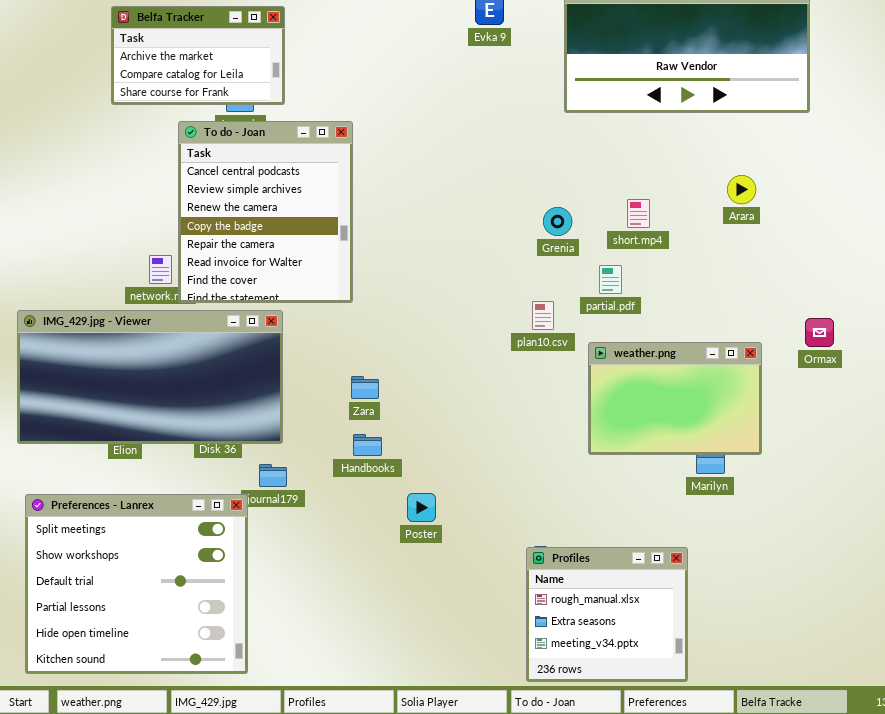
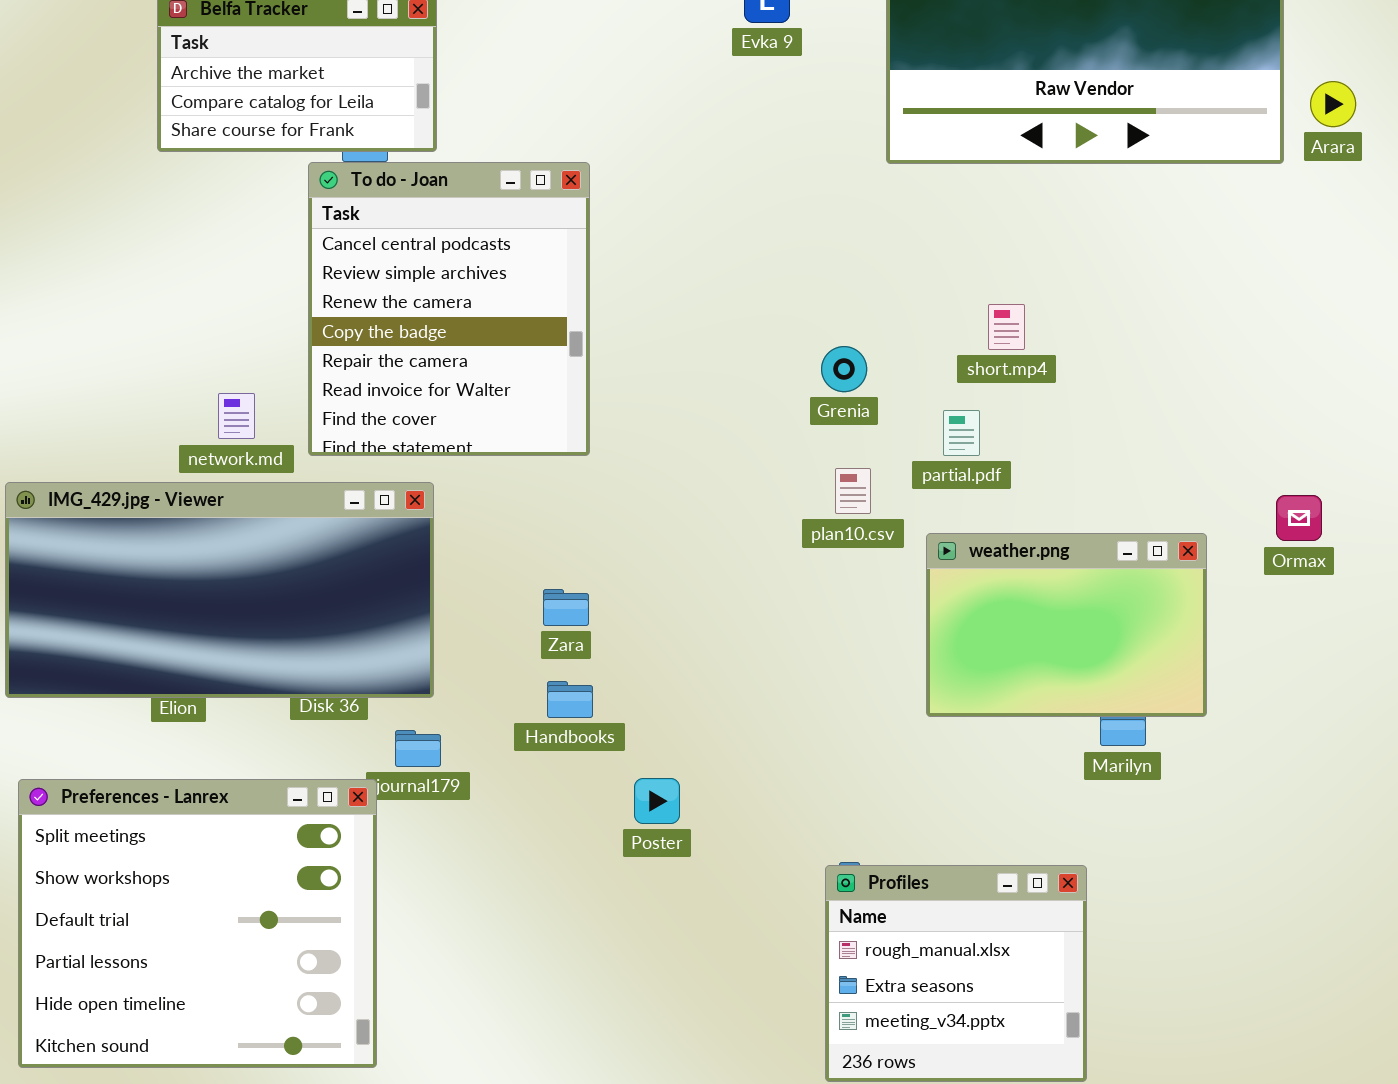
To do - Joan: [178,121,353,303] -> [308,162,590,456], moved
Arara: [727,175,756,204] -> [1310,81,1356,127], moved
Grenia: [543,207,572,236] -> [821,346,867,392], moved

